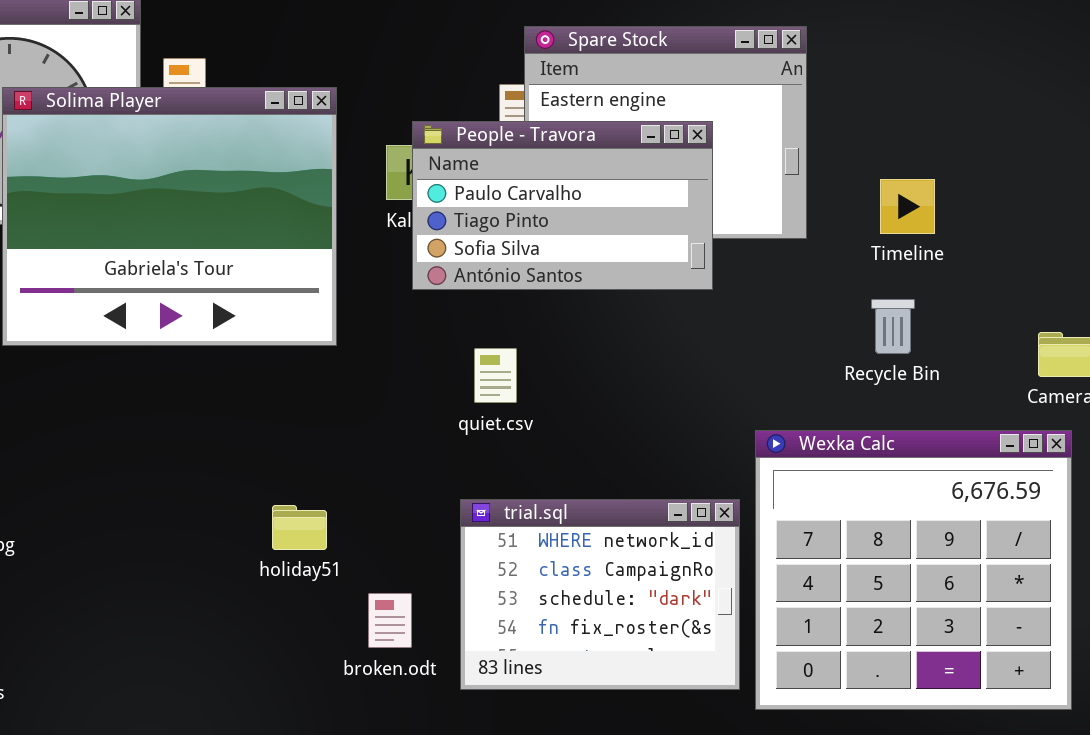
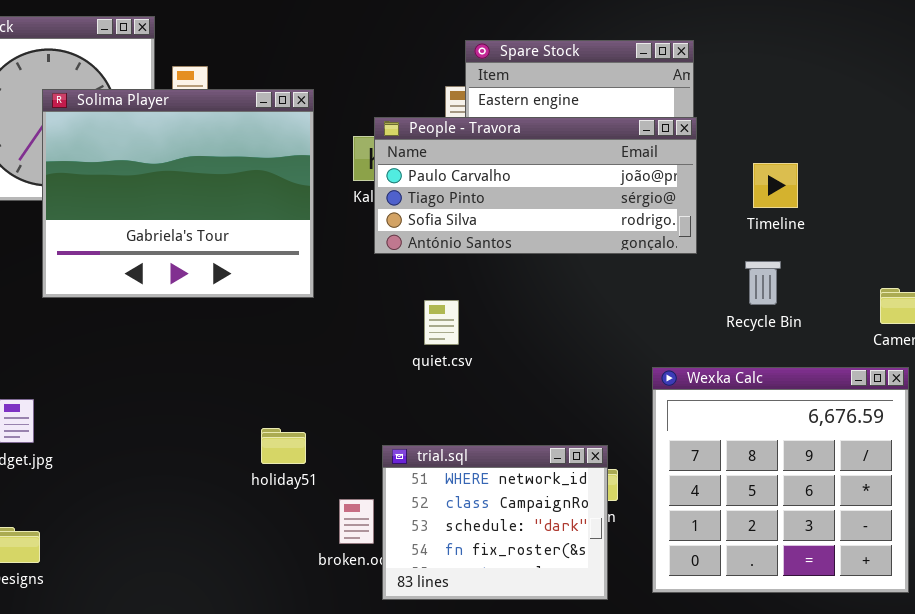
People - Travora: [412,121,713,290] -> [374,117,697,254], resized
trial.sql: [460,499,740,690] -> [382,445,608,600], moved

